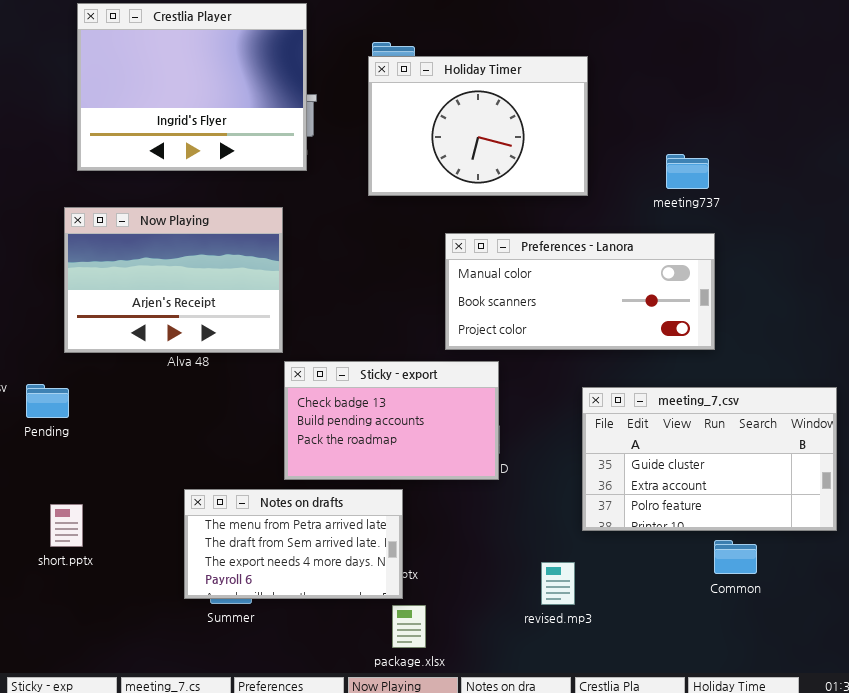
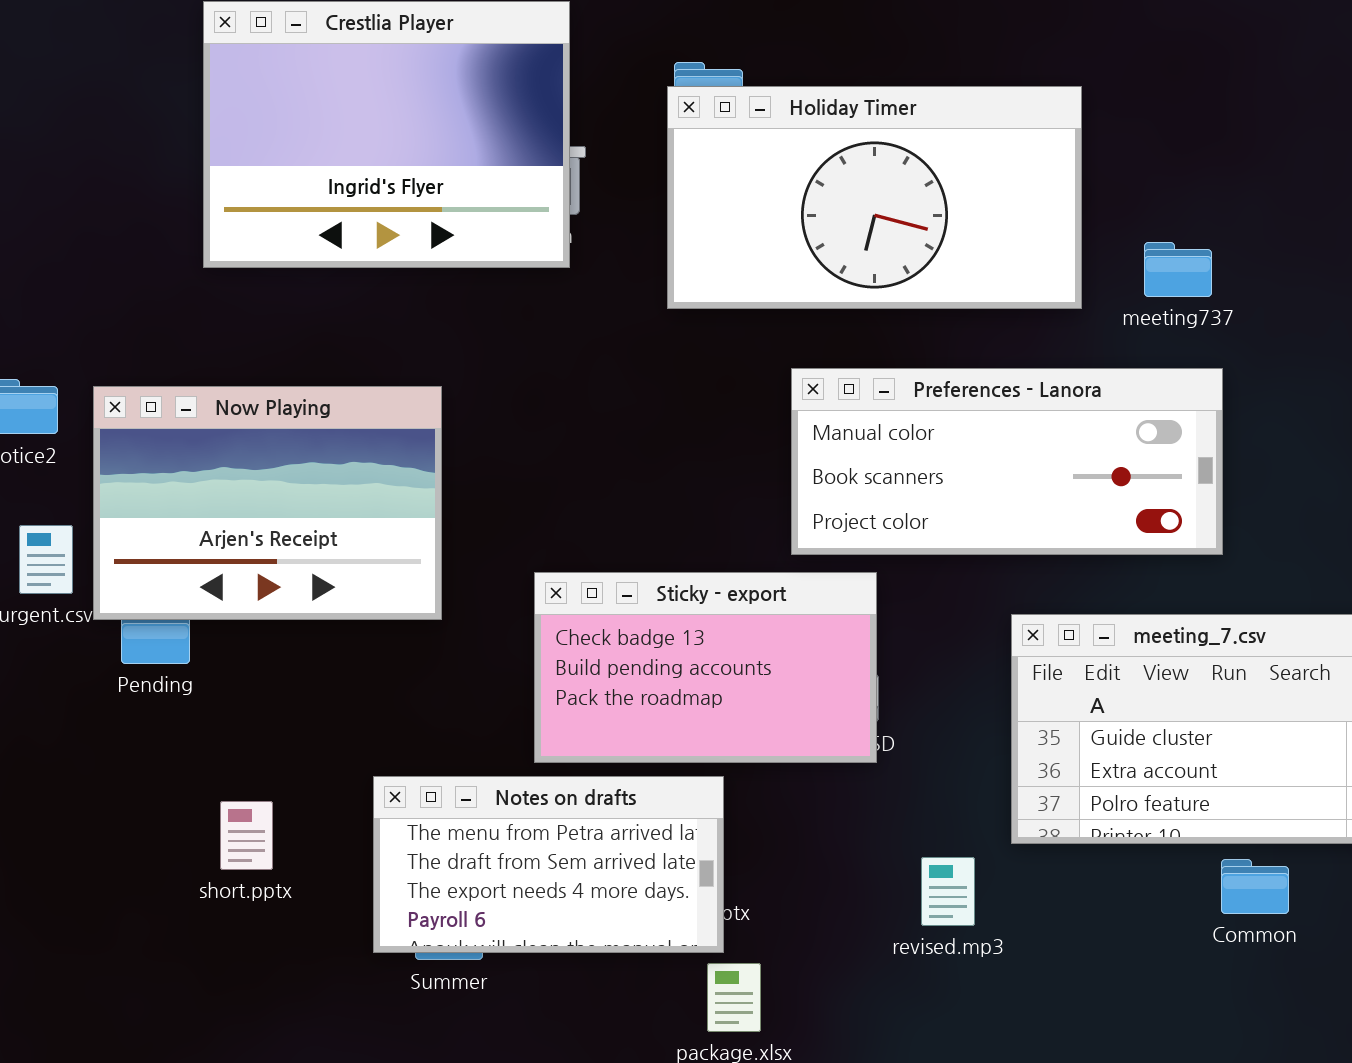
Holiday Timer: [368,56,588,196] -> [667,86,1082,309], resized
Now Playing: [64,207,283,353] -> [93,386,442,620], moved
short.pptx: [50,504,83,547] -> [220,801,273,870], moved
revised.mp3: [541,562,575,605] -> [921,857,975,926], moved

